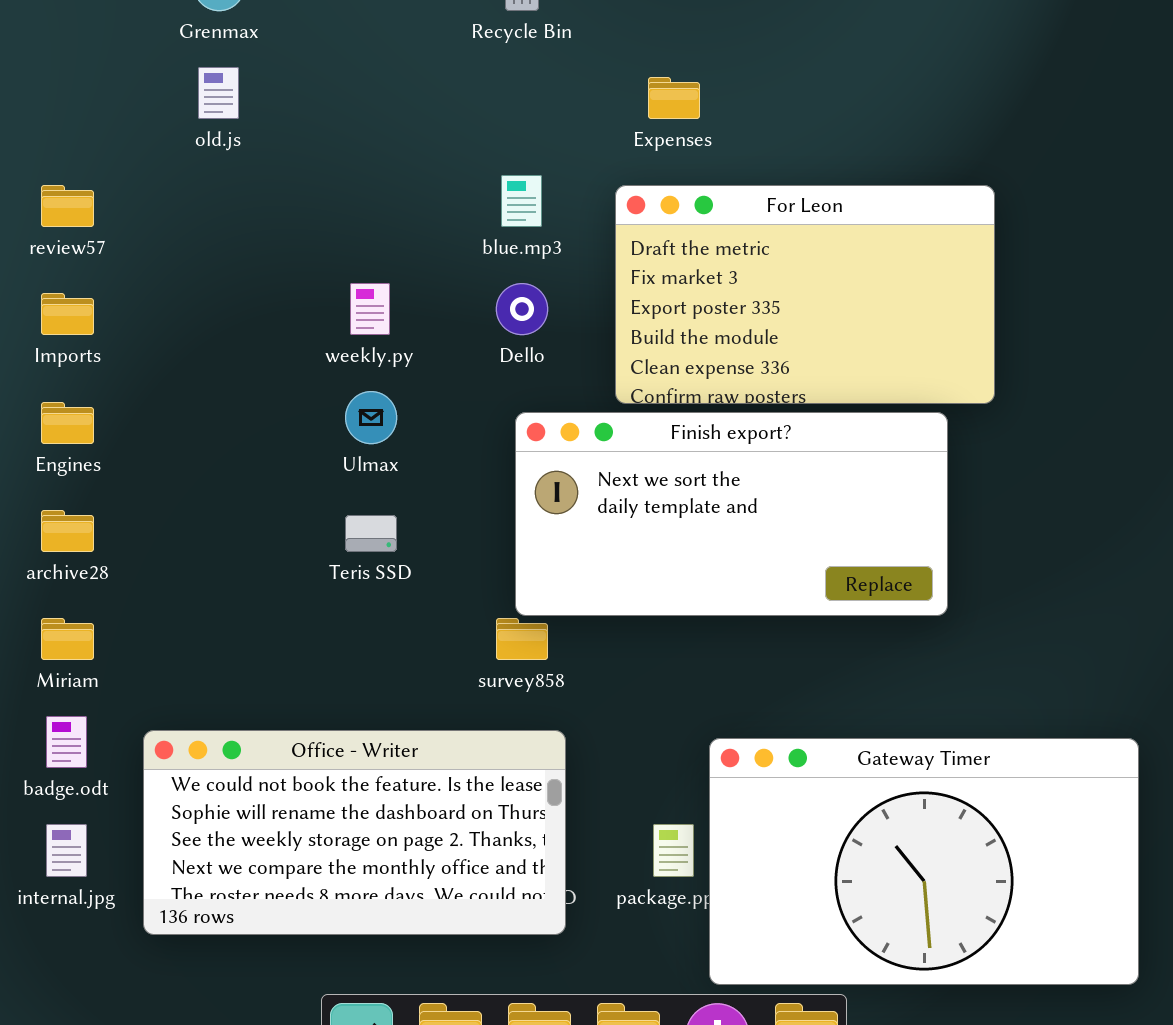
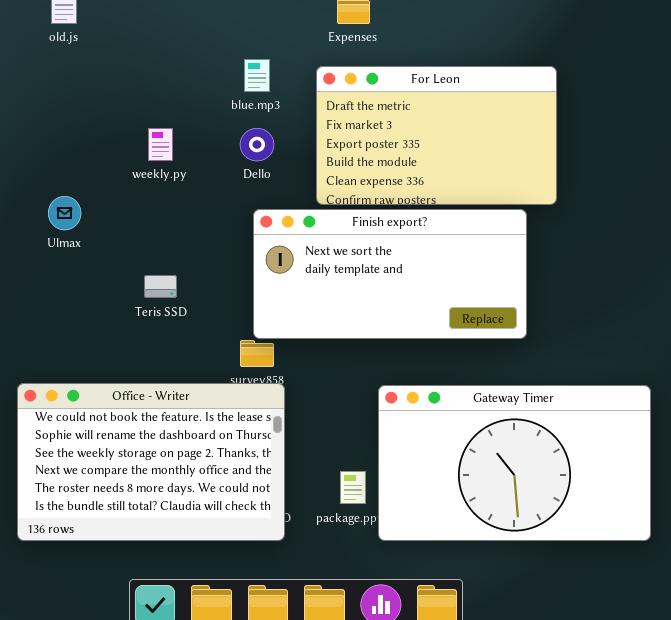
Ulmax: [345,391,397,444] -> [48,196,81,230], moved
Office - Writer: [143,730,566,935] -> [17,383,285,541], resized
Gateway Timer: [709,738,1139,985] -> [378,385,651,541], moved

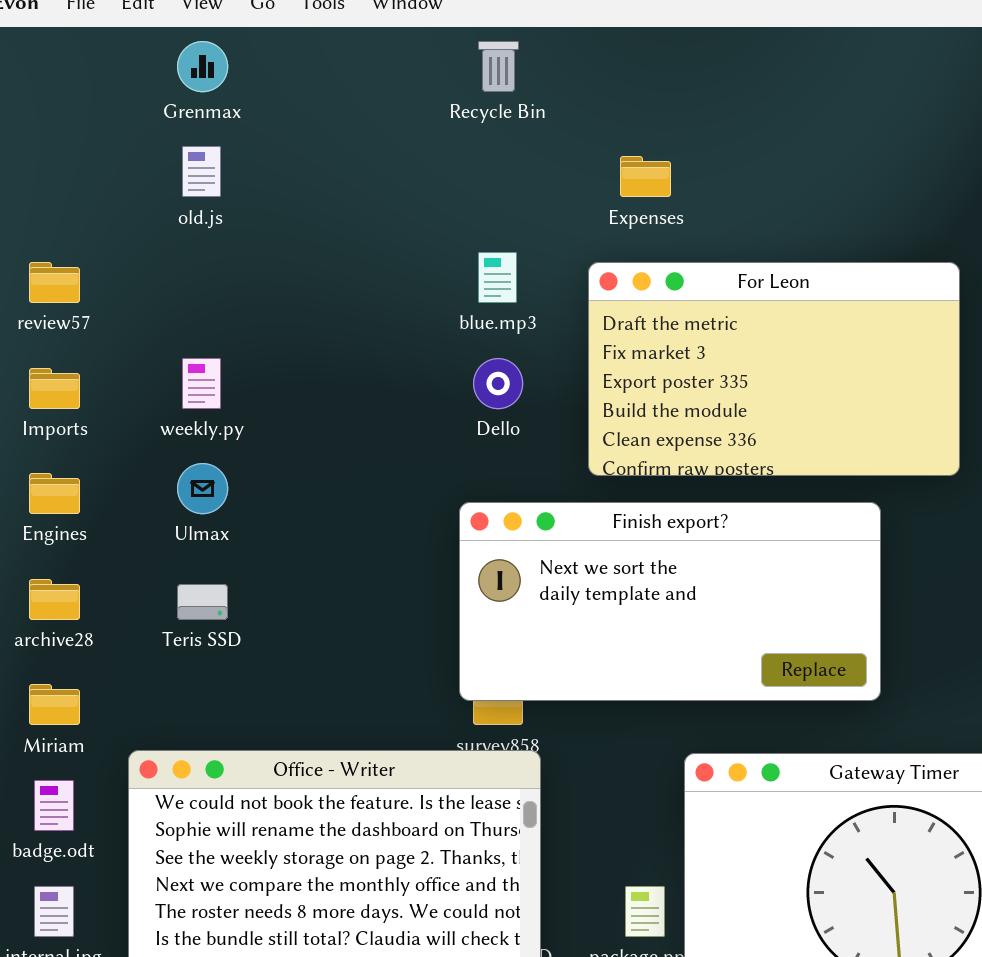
weekly.py: [148,128,173,161] -> [182,358,221,409], moved
Finish export?: [253,209,527,339] -> [459,502,881,701], moved
Teris SSD: [144,275,177,298] -> [177,584,228,620], moved

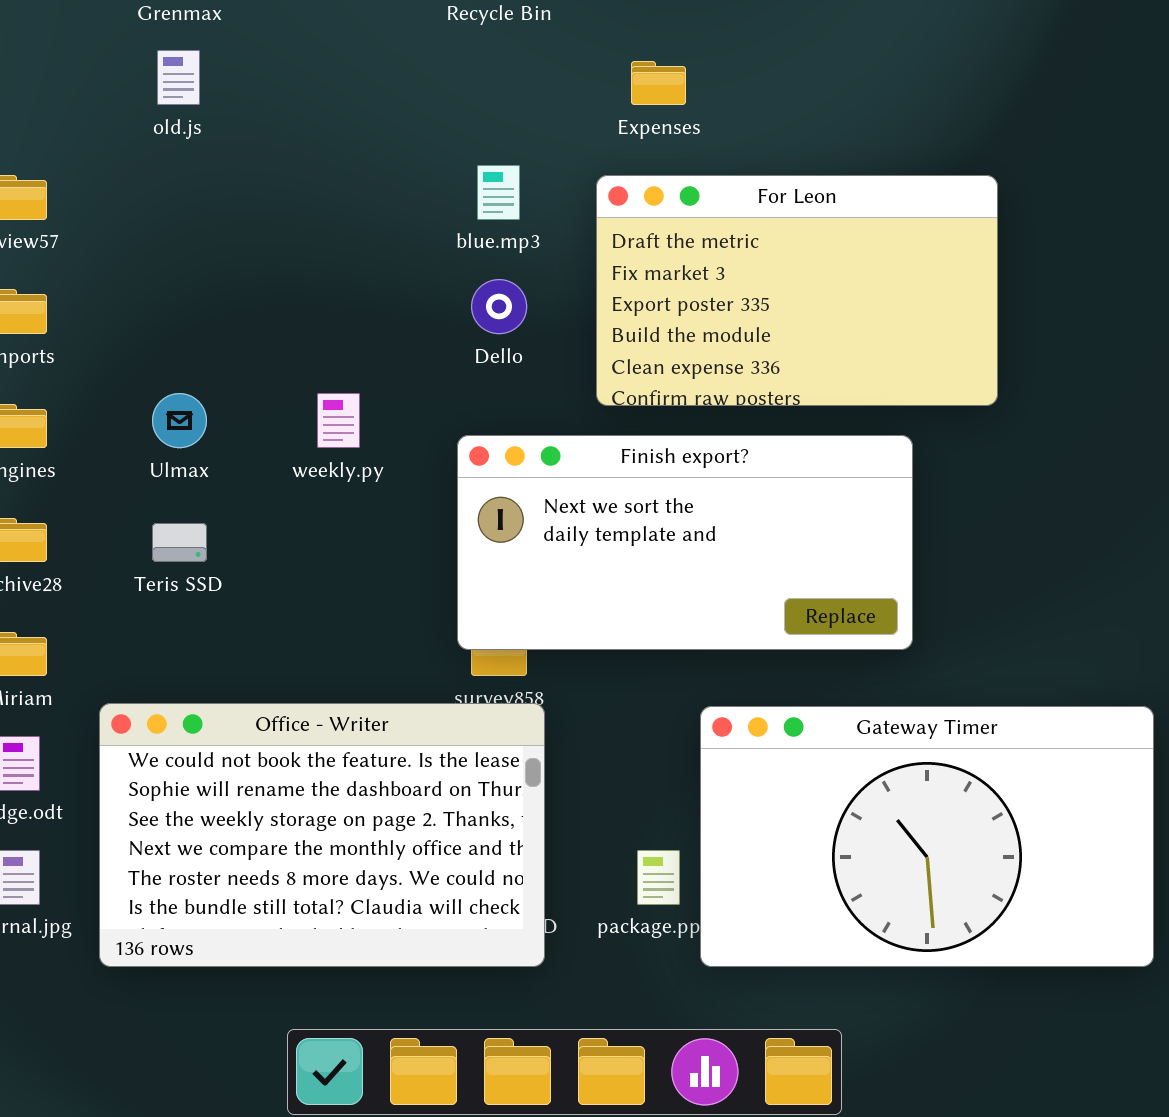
weekly.py: [182,358,221,409] -> [317,393,360,448], moved

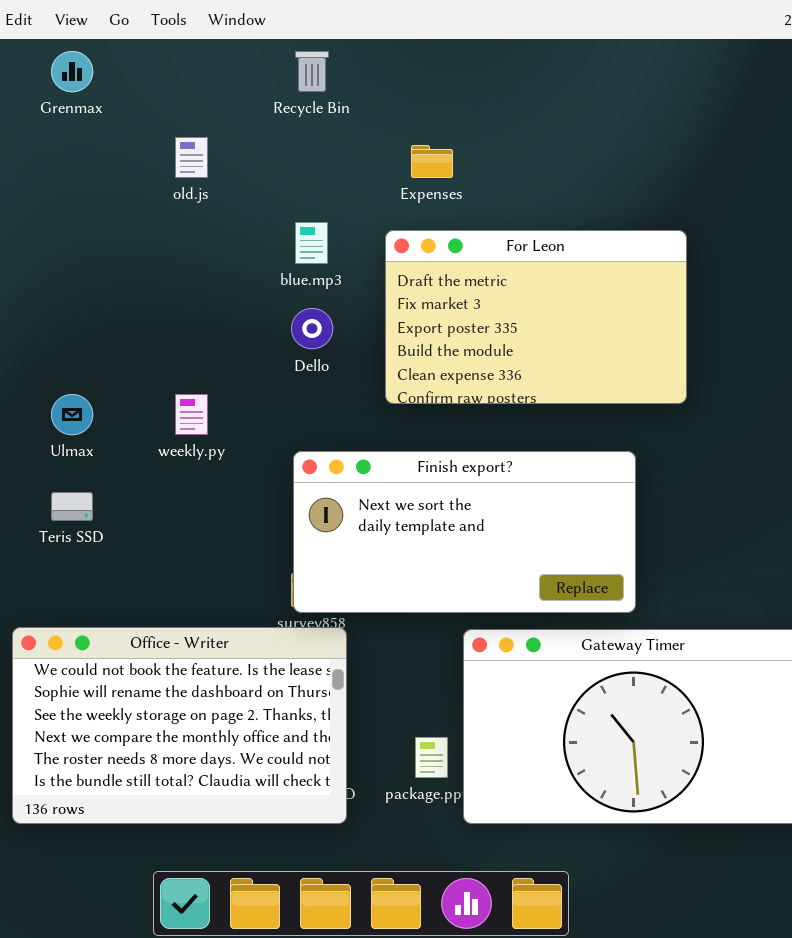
old.js: [157,50,200,105] -> [175,137,208,178], moved
Finish export?: [457,435,913,650] -> [293,451,636,613], moved

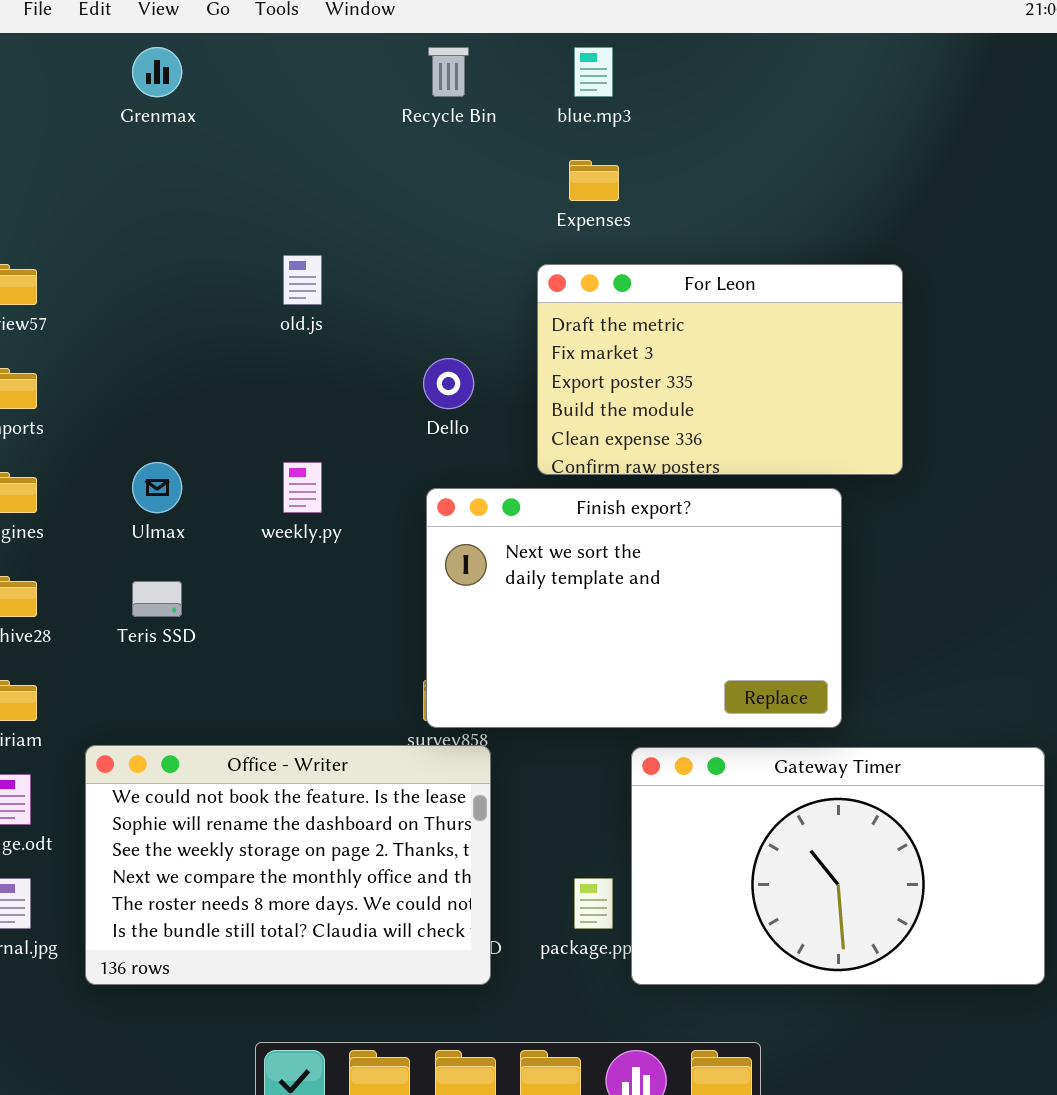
old.js: [175,137,208,178] -> [283,255,322,305], moved
blue.mp3: [295,222,328,264] -> [574,47,613,97], moved
Finish export?: [293,451,636,613] -> [426,488,842,728], resized

